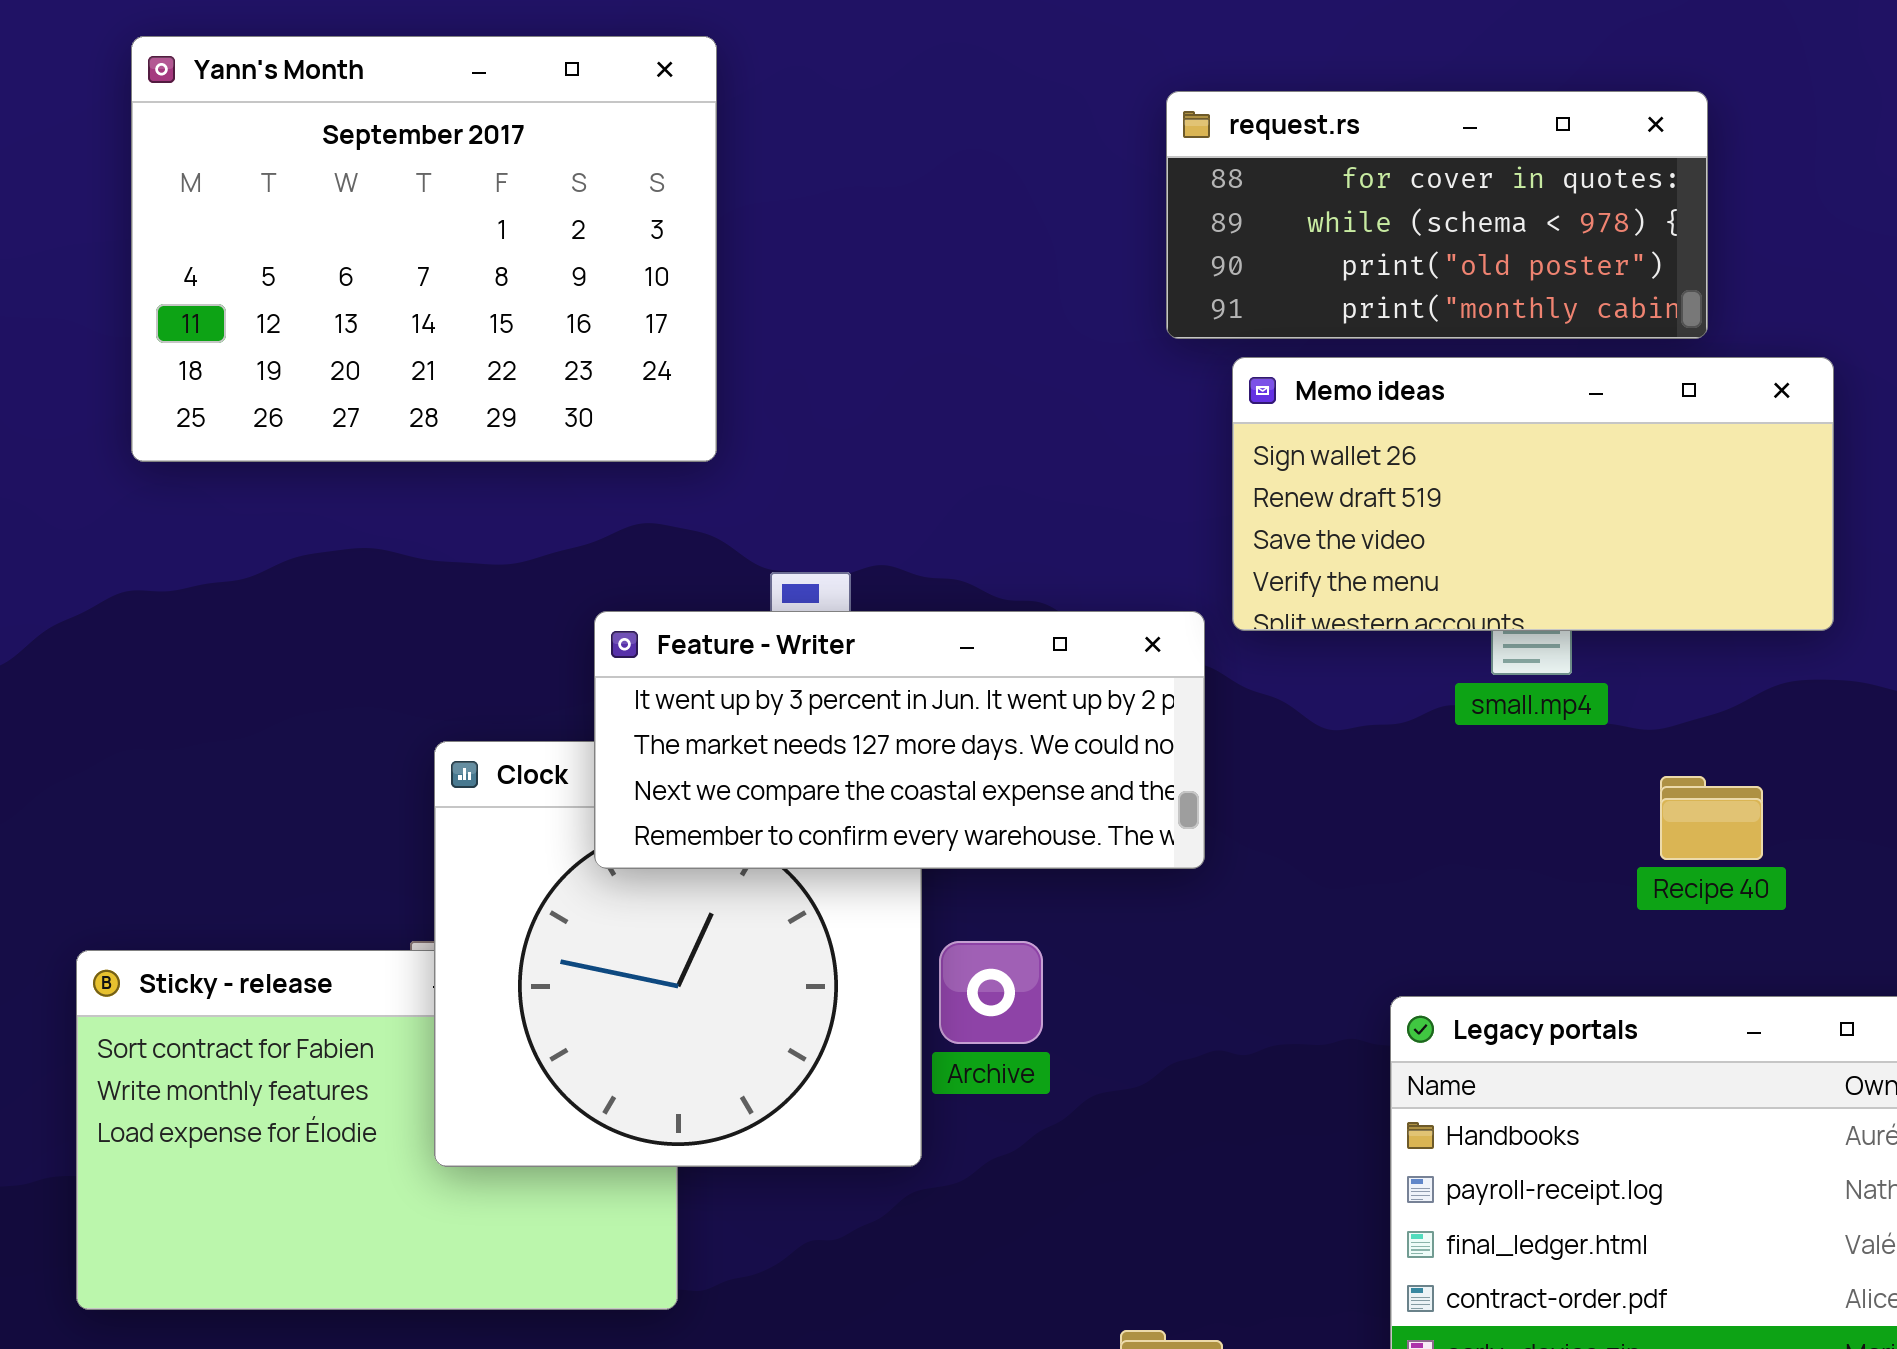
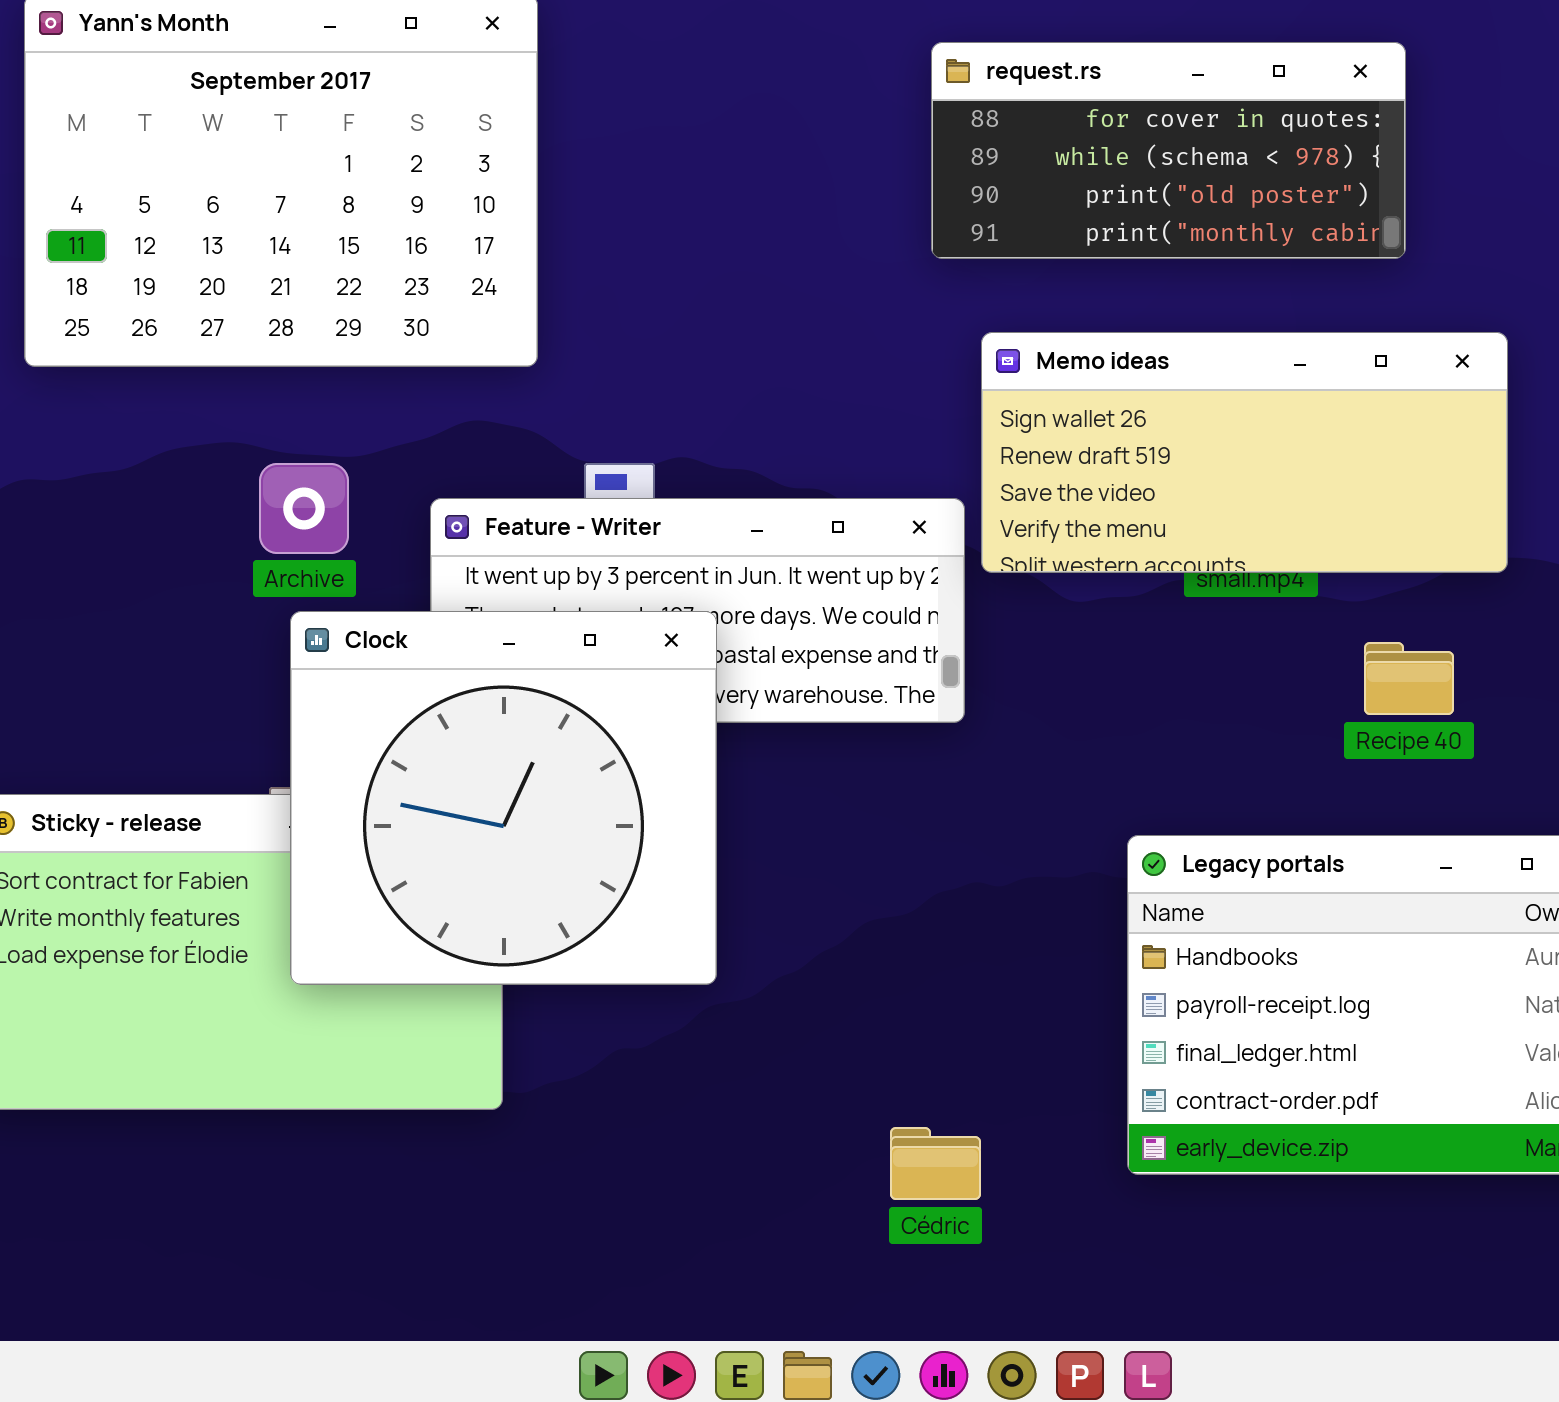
Memo ideas: [1232,357,1834,631] -> [981,332,1508,573], moved
Clock: [434,741,922,1167] -> [290,611,717,985], raised
Archive: [939,941,1043,1044] -> [259,463,349,554], moved

